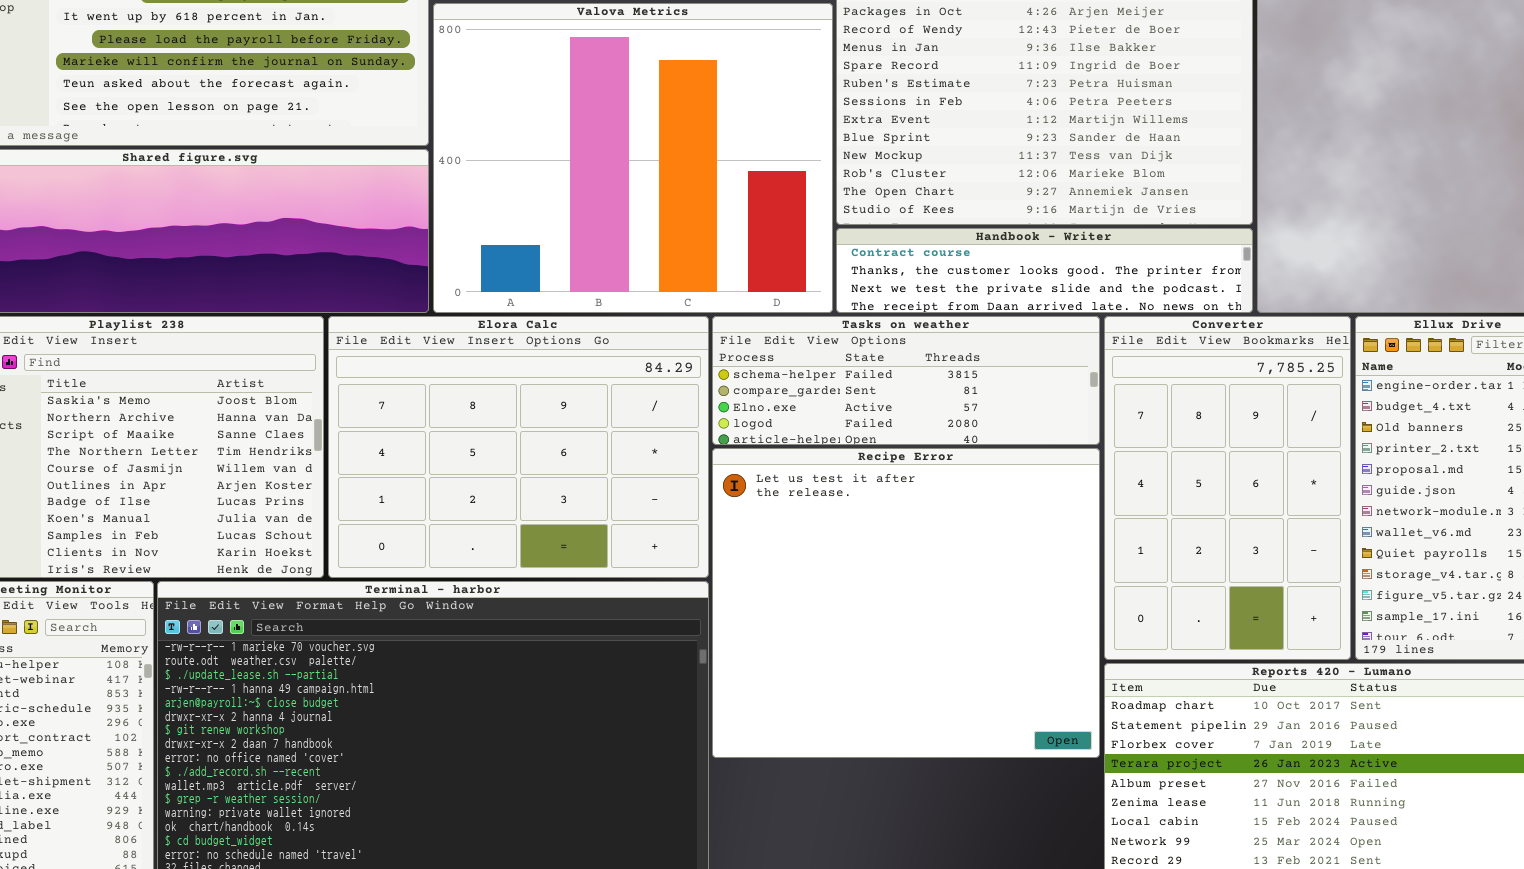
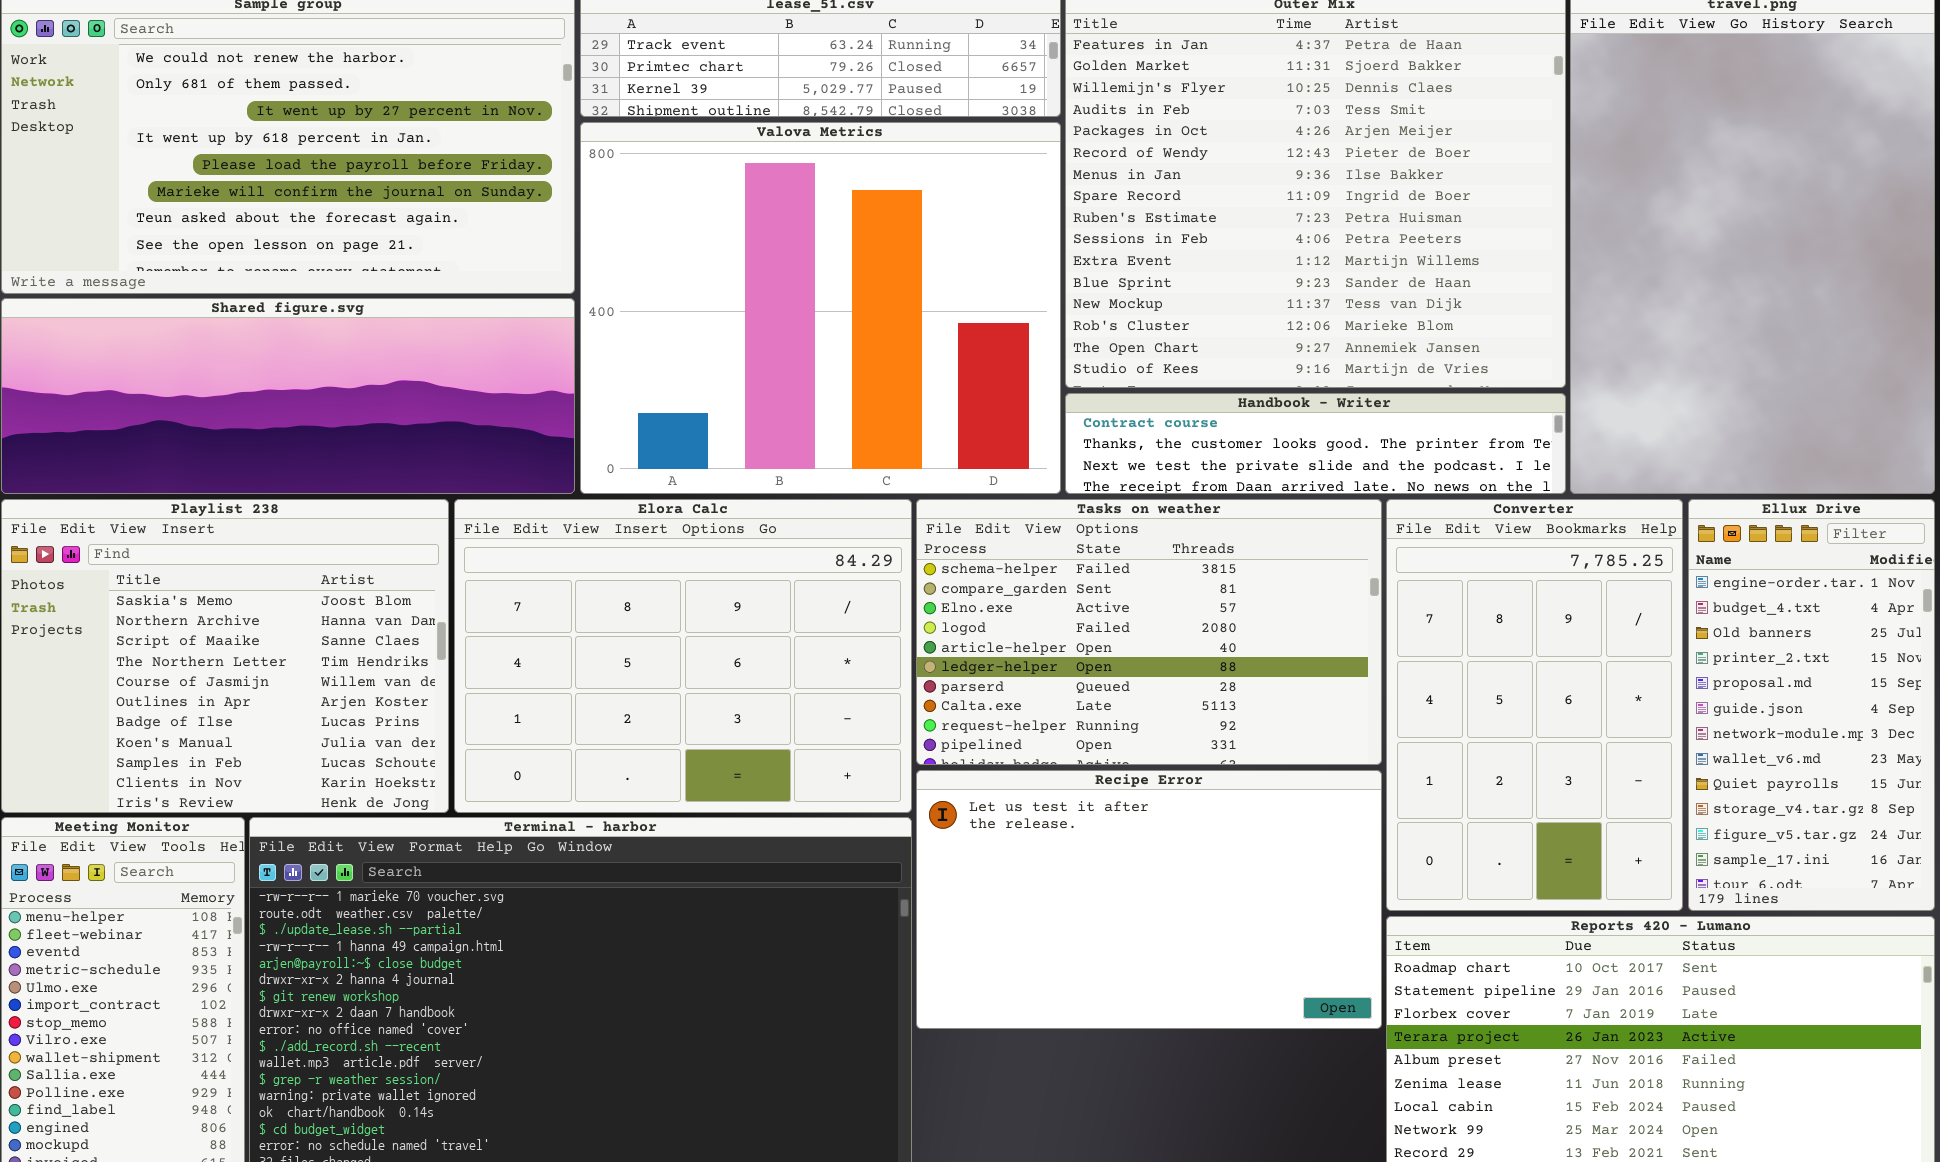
Tasks on weather: [712,316,1100,445] -> [916,499,1382,765], resized
Recipe Error: [712,448,1100,758] -> [916,770,1382,1029], resized

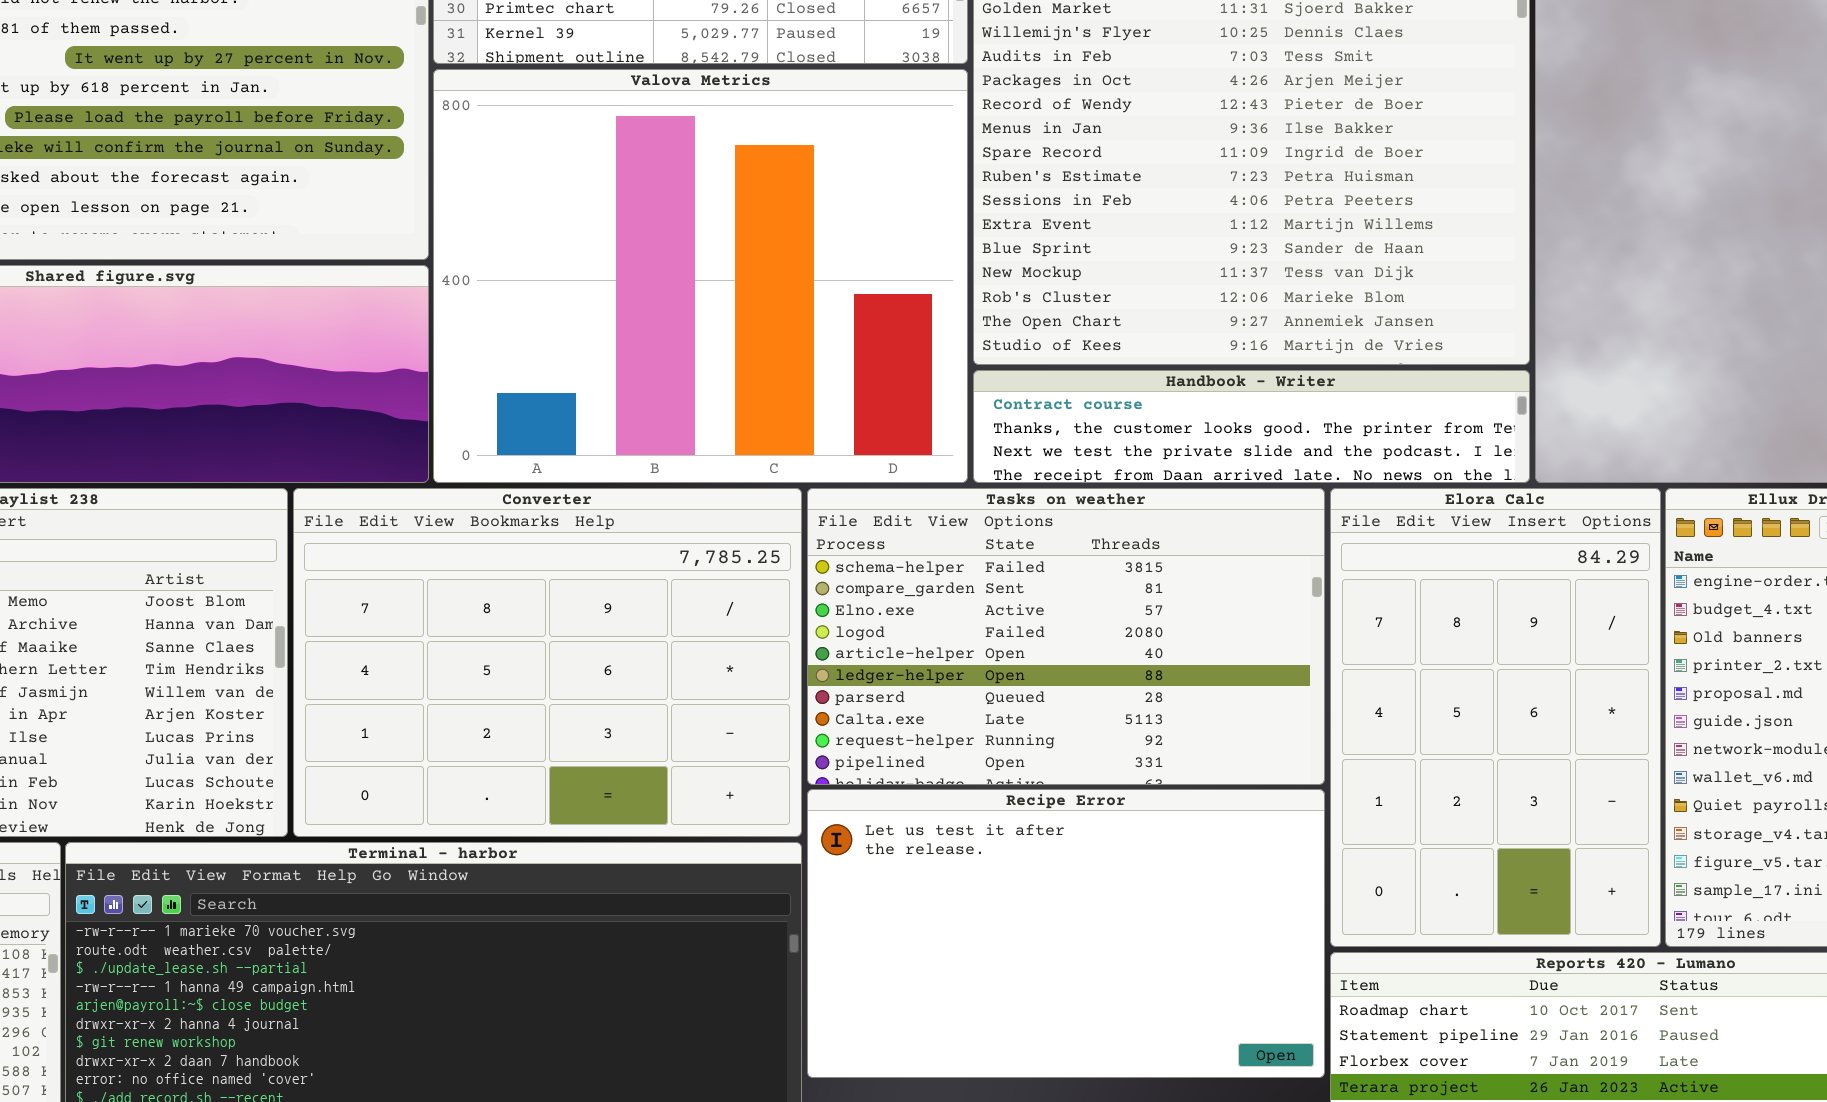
Elora Calc: [454,499,912,813] -> [1330,488,1661,947], moved, resized
Converter: [1386,499,1683,911] -> [293,488,802,837], moved, resized

